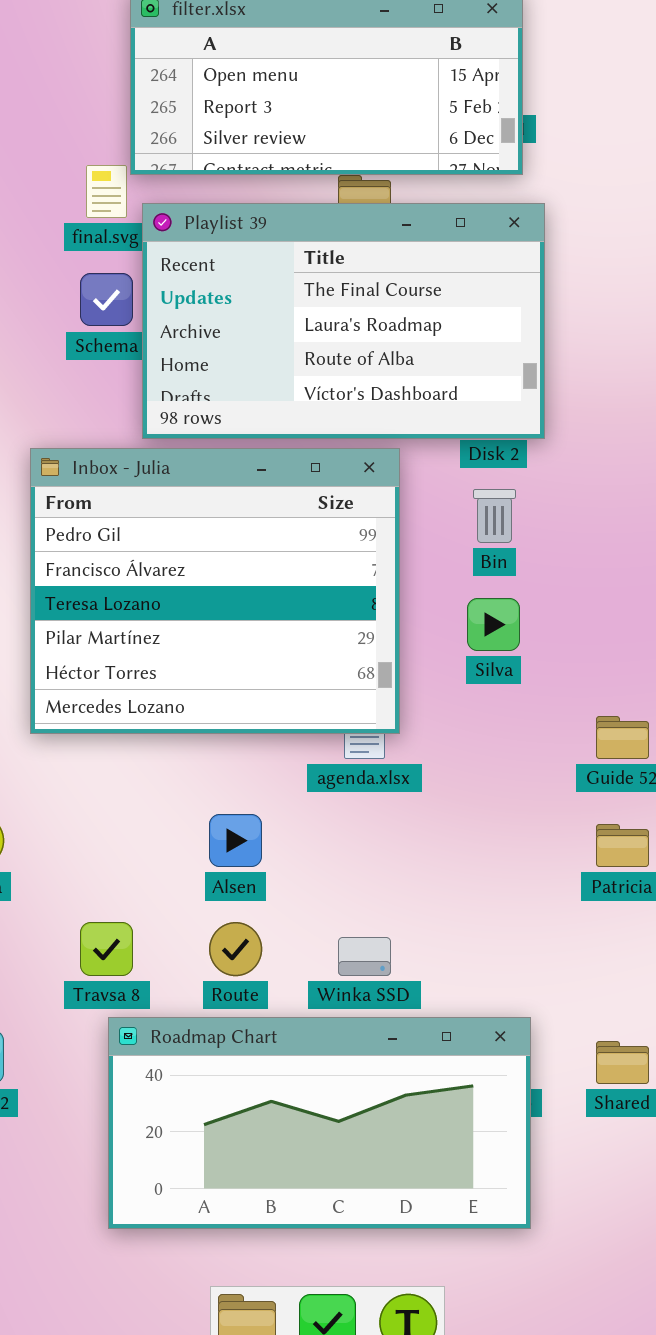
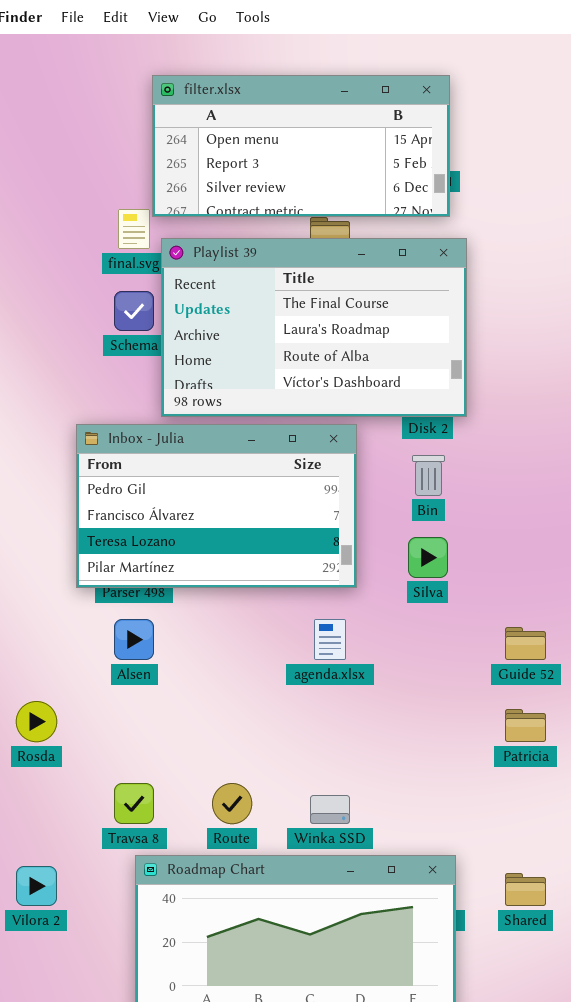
Inbox - Julia: [30,448,400,734] -> [76,424,357,588], resized
Alsen: [209,814,262,867] -> [114,619,154,660], moved

